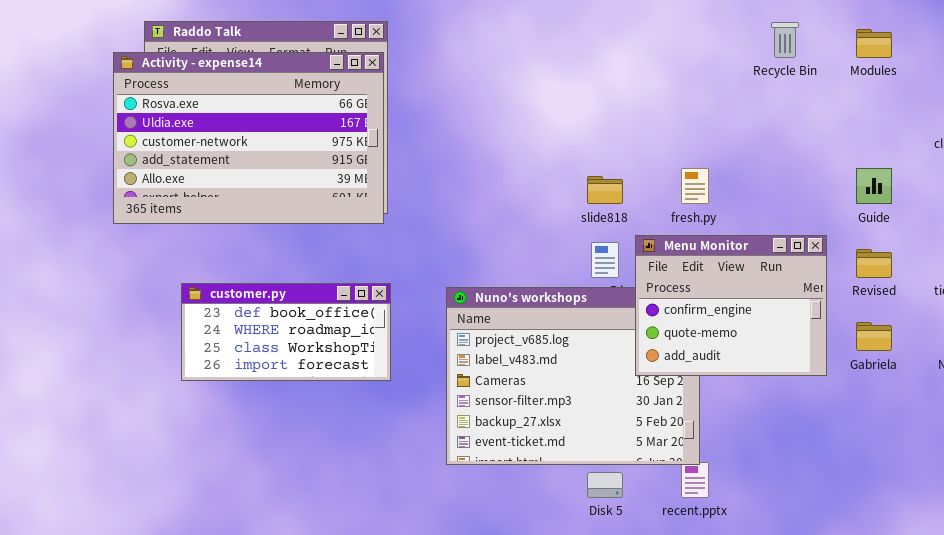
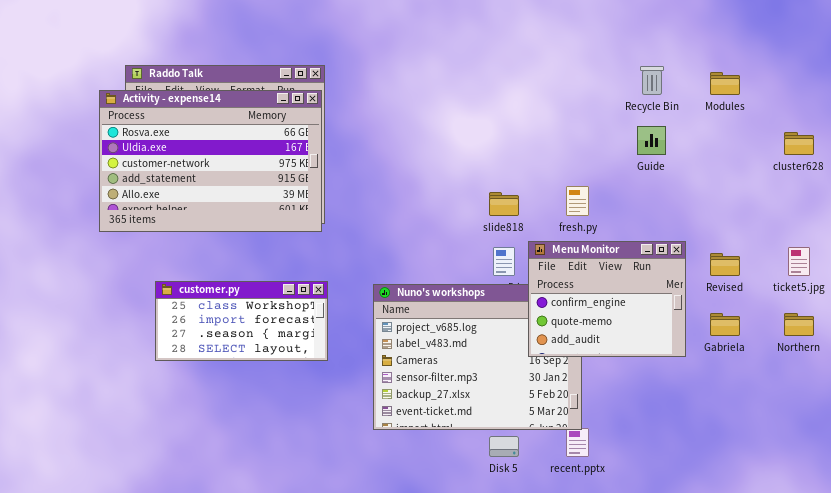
Guide: [856,168,892,204] -> [637,126,666,155], moved
customer.py: [181,283,391,381] -> [155,281,328,361], scrolled down 2 rows

